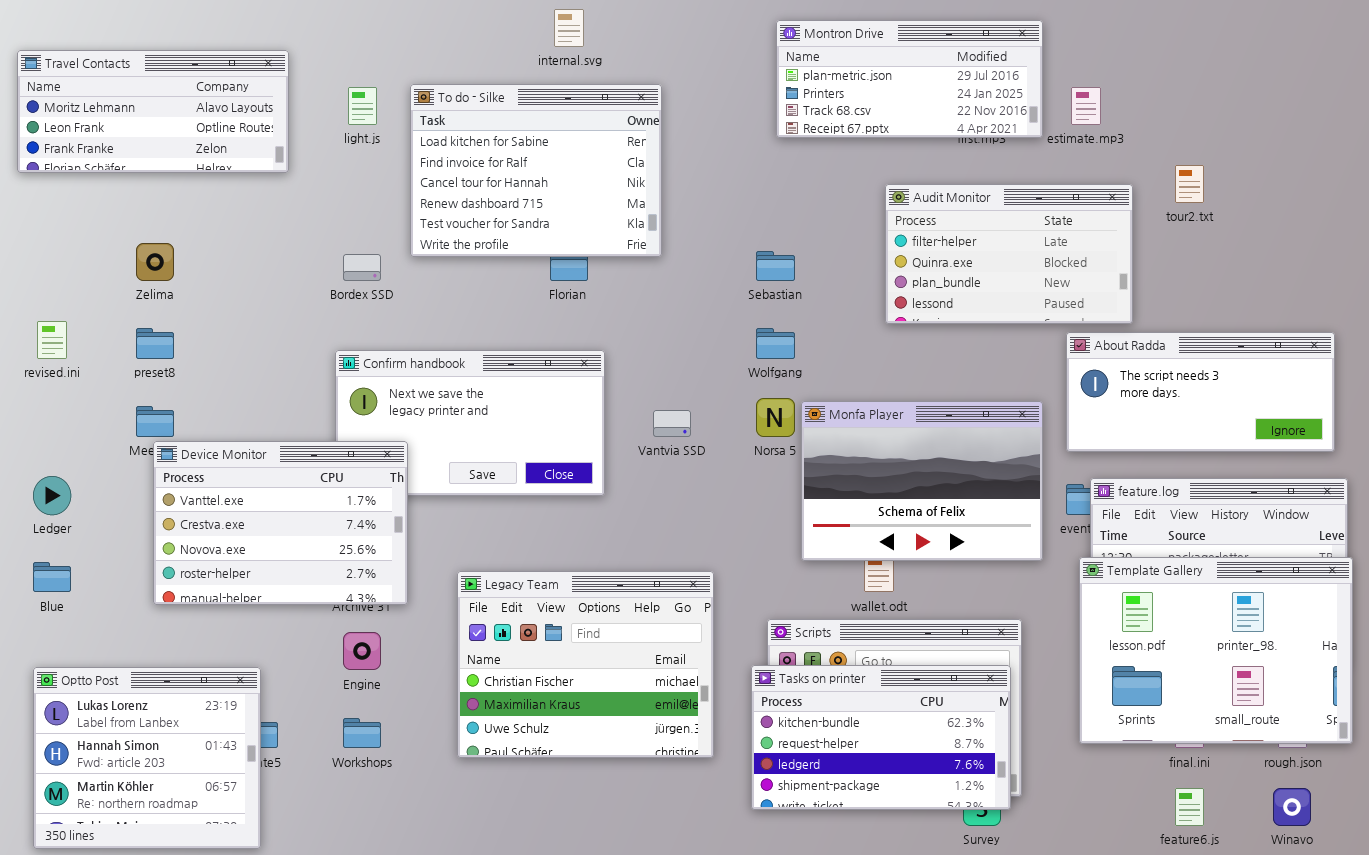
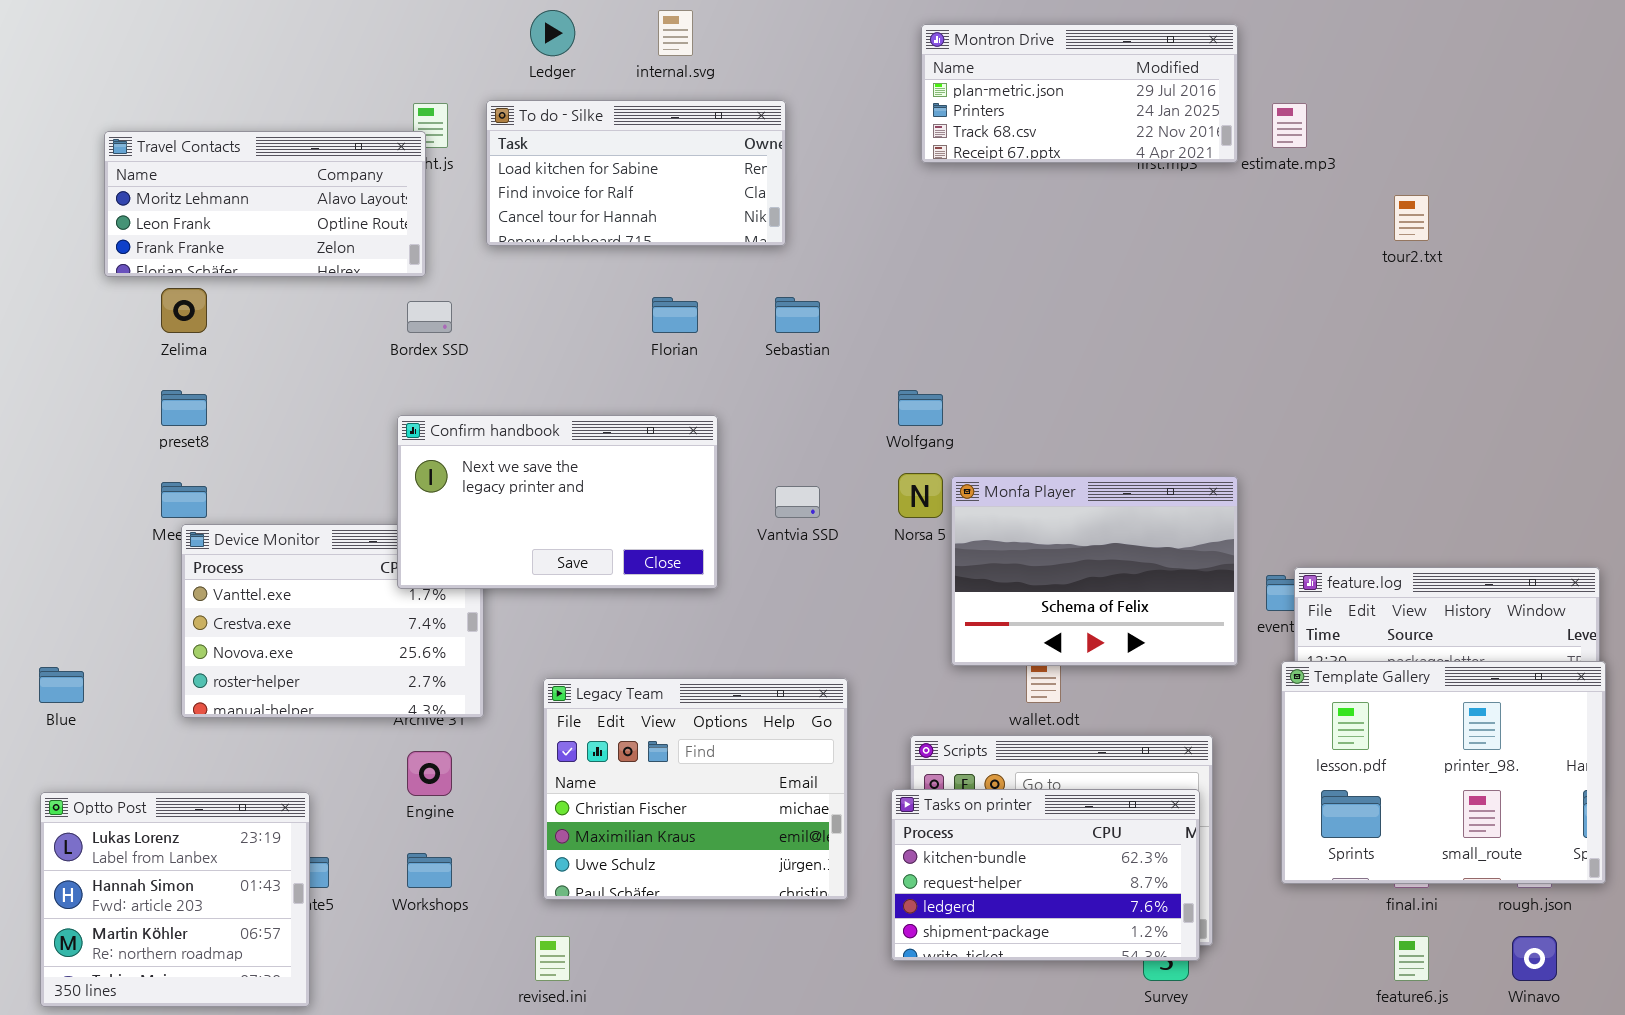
Travel Contacts: [17,50,289,173] -> [104,131,426,277], moved
To do - Silke: [410,84,662,257] -> [486,100,786,246], resized
Audit Monitor: [885,184,1133,324] -> none, closed
Sebastian: [756,251,795,281] -> [775,297,820,333], moved
revised.ini: [37,321,67,359] -> [535,936,570,981], moved
About Radda: [1066,332,1335,452] -> none, closed
Confirm handbook: [335,350,605,496] -> [397,415,718,589], raised
Ledger: [33,476,71,515] -> [530,10,575,56], moved

